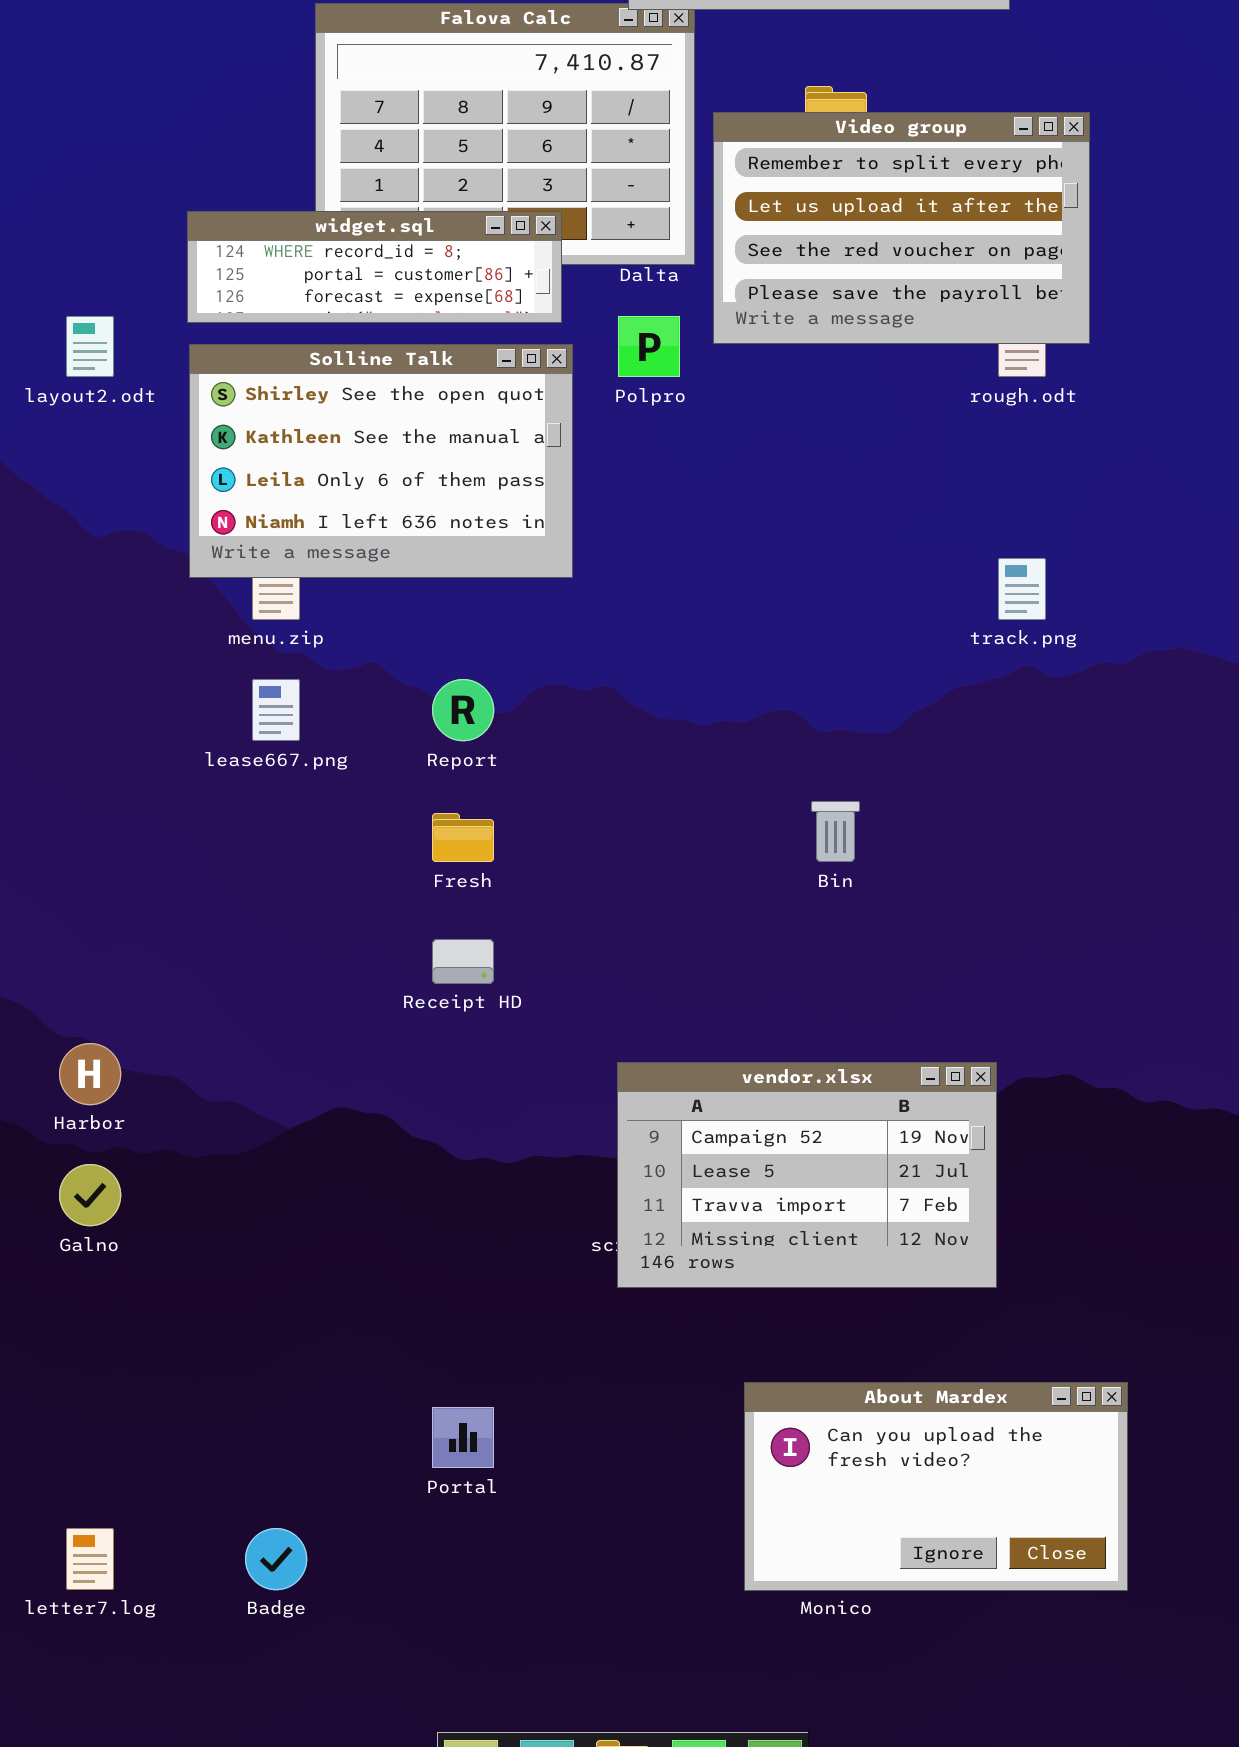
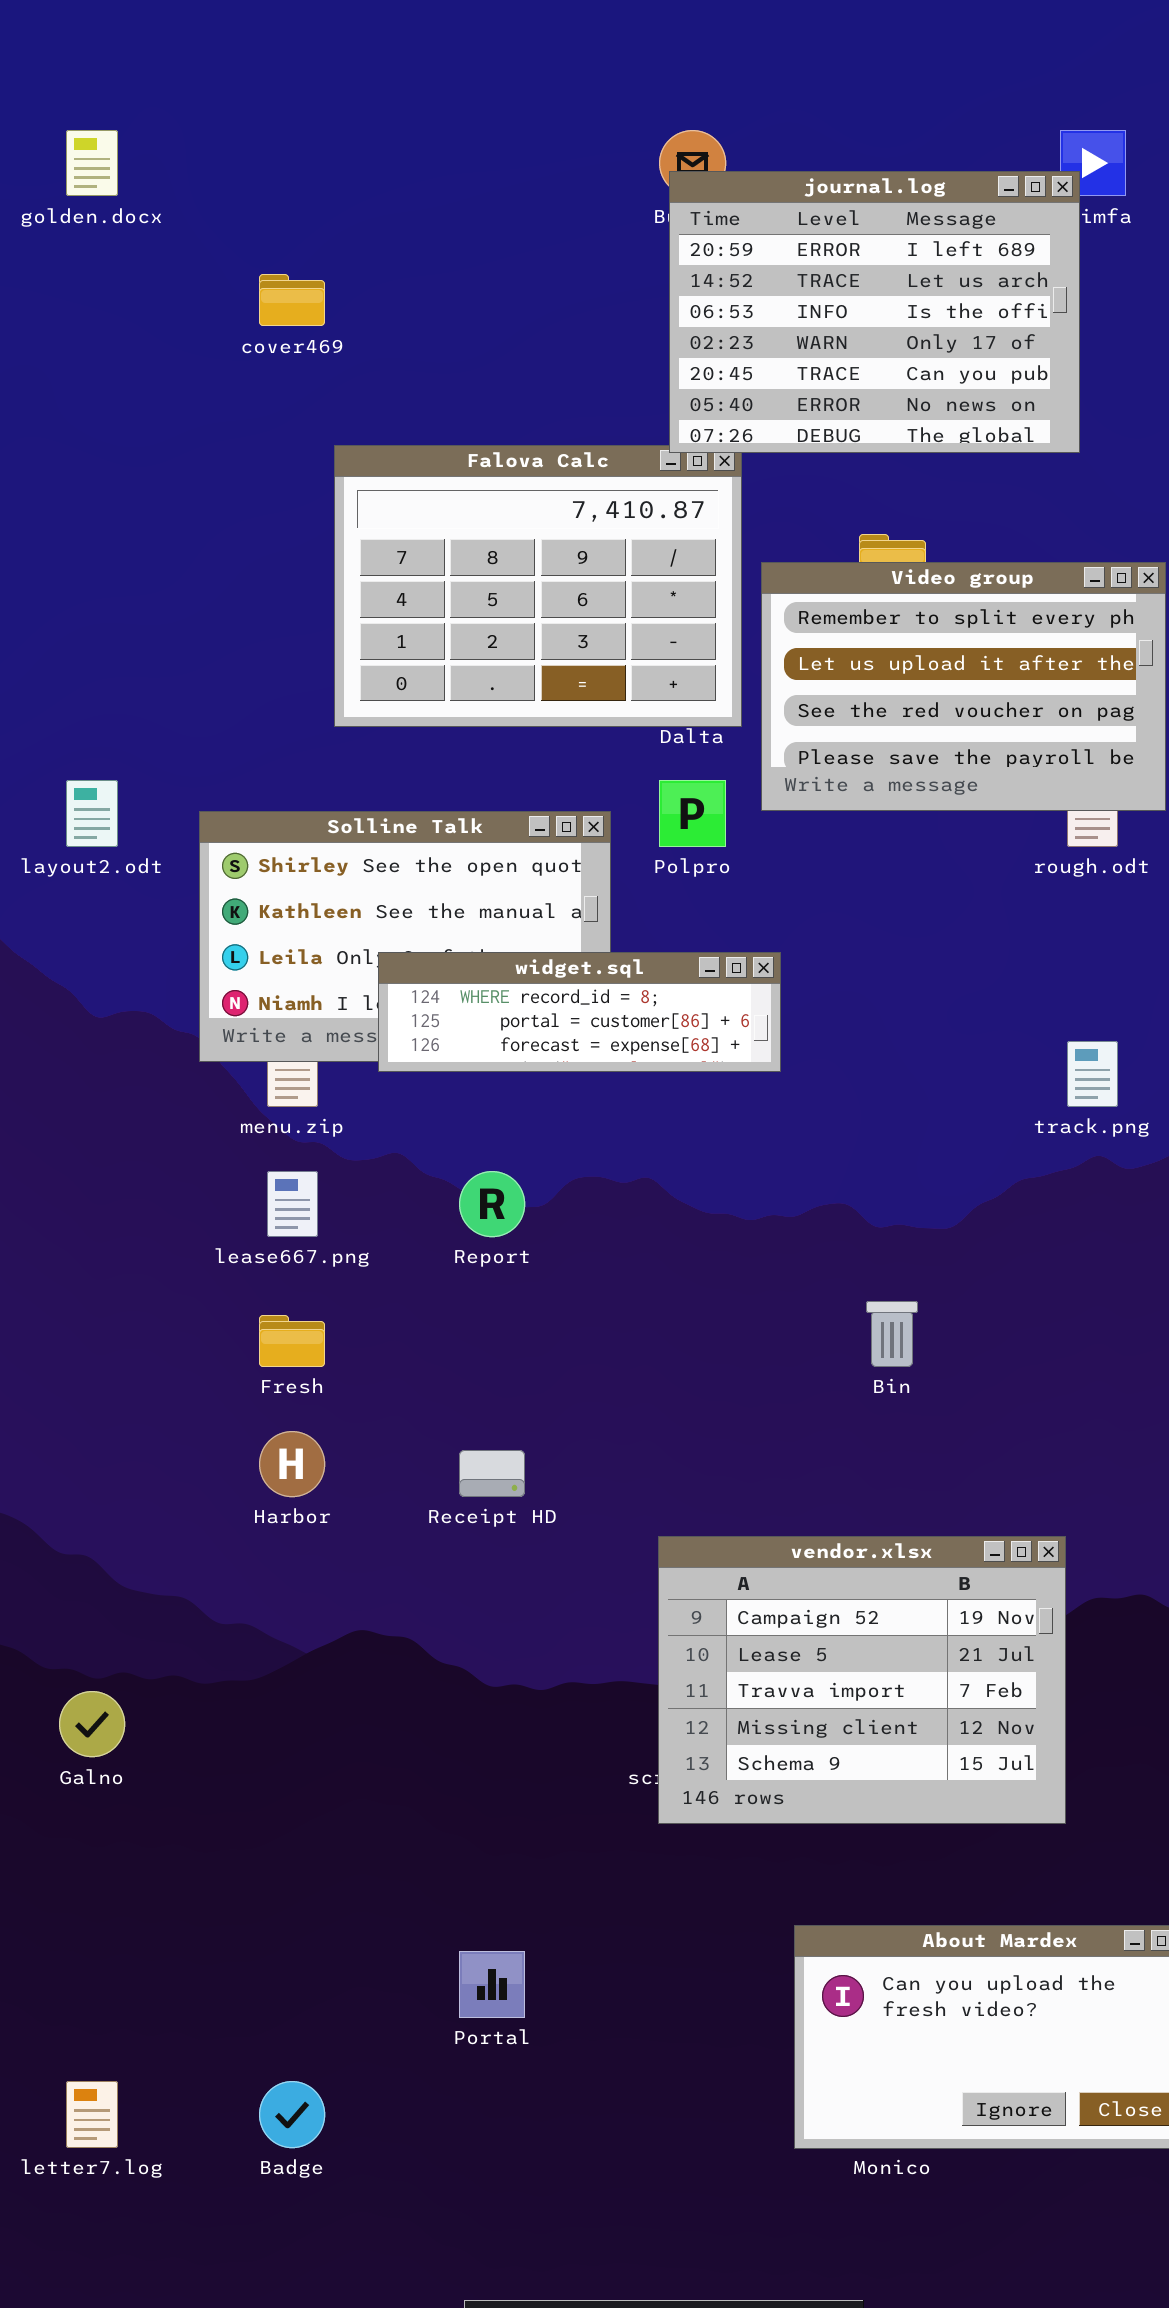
widget.sql: [187,211,562,323] -> [378,952,781,1072], moved
Fresh: [432,813,494,862] -> [259,1315,325,1367], moved
Harbor: [59,1043,121,1105] -> [259,1431,325,1497], moved
vendor.xlsx: [617,1062,997,1288] -> [658,1536,1066,1824], resized

